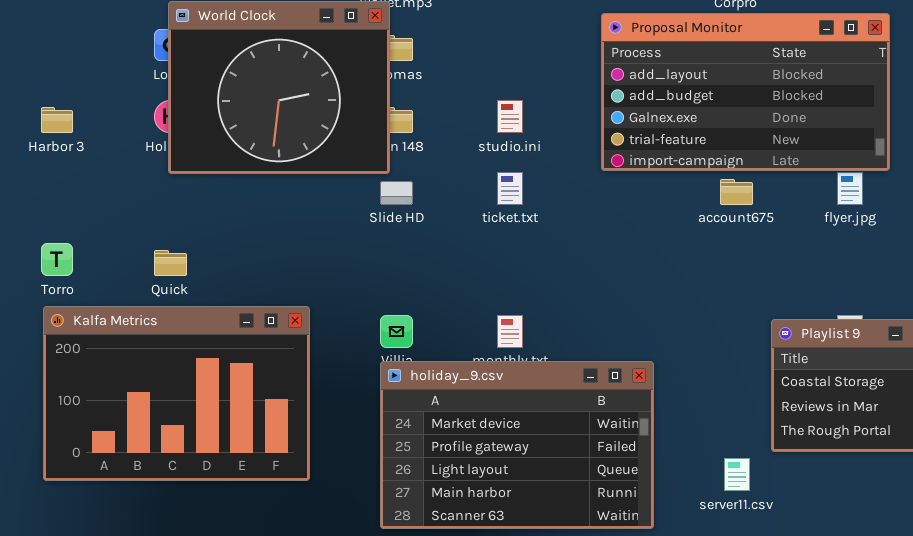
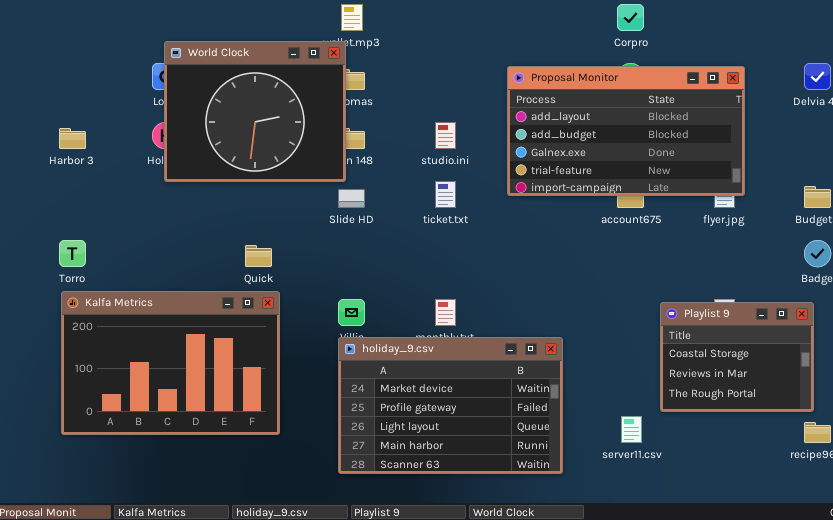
Proposal Monitor: [601,13,890,171] -> [507,66,745,196], moved
Quick: [154,250,187,276] -> [245,245,272,267], moved

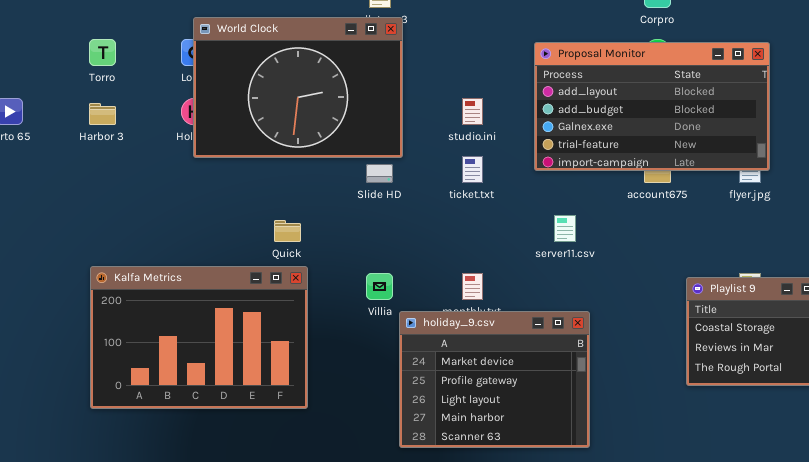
World Clock: [164,41,346,182] -> [193,17,403,158], resized
Torro: [59,240,86,267] -> [89,39,116,66], moved
holiday_9.csv: [338,337,563,474] -> [399,311,590,448], resized
server11.csv: [621,416,642,443] -> [554,215,576,242], moved

